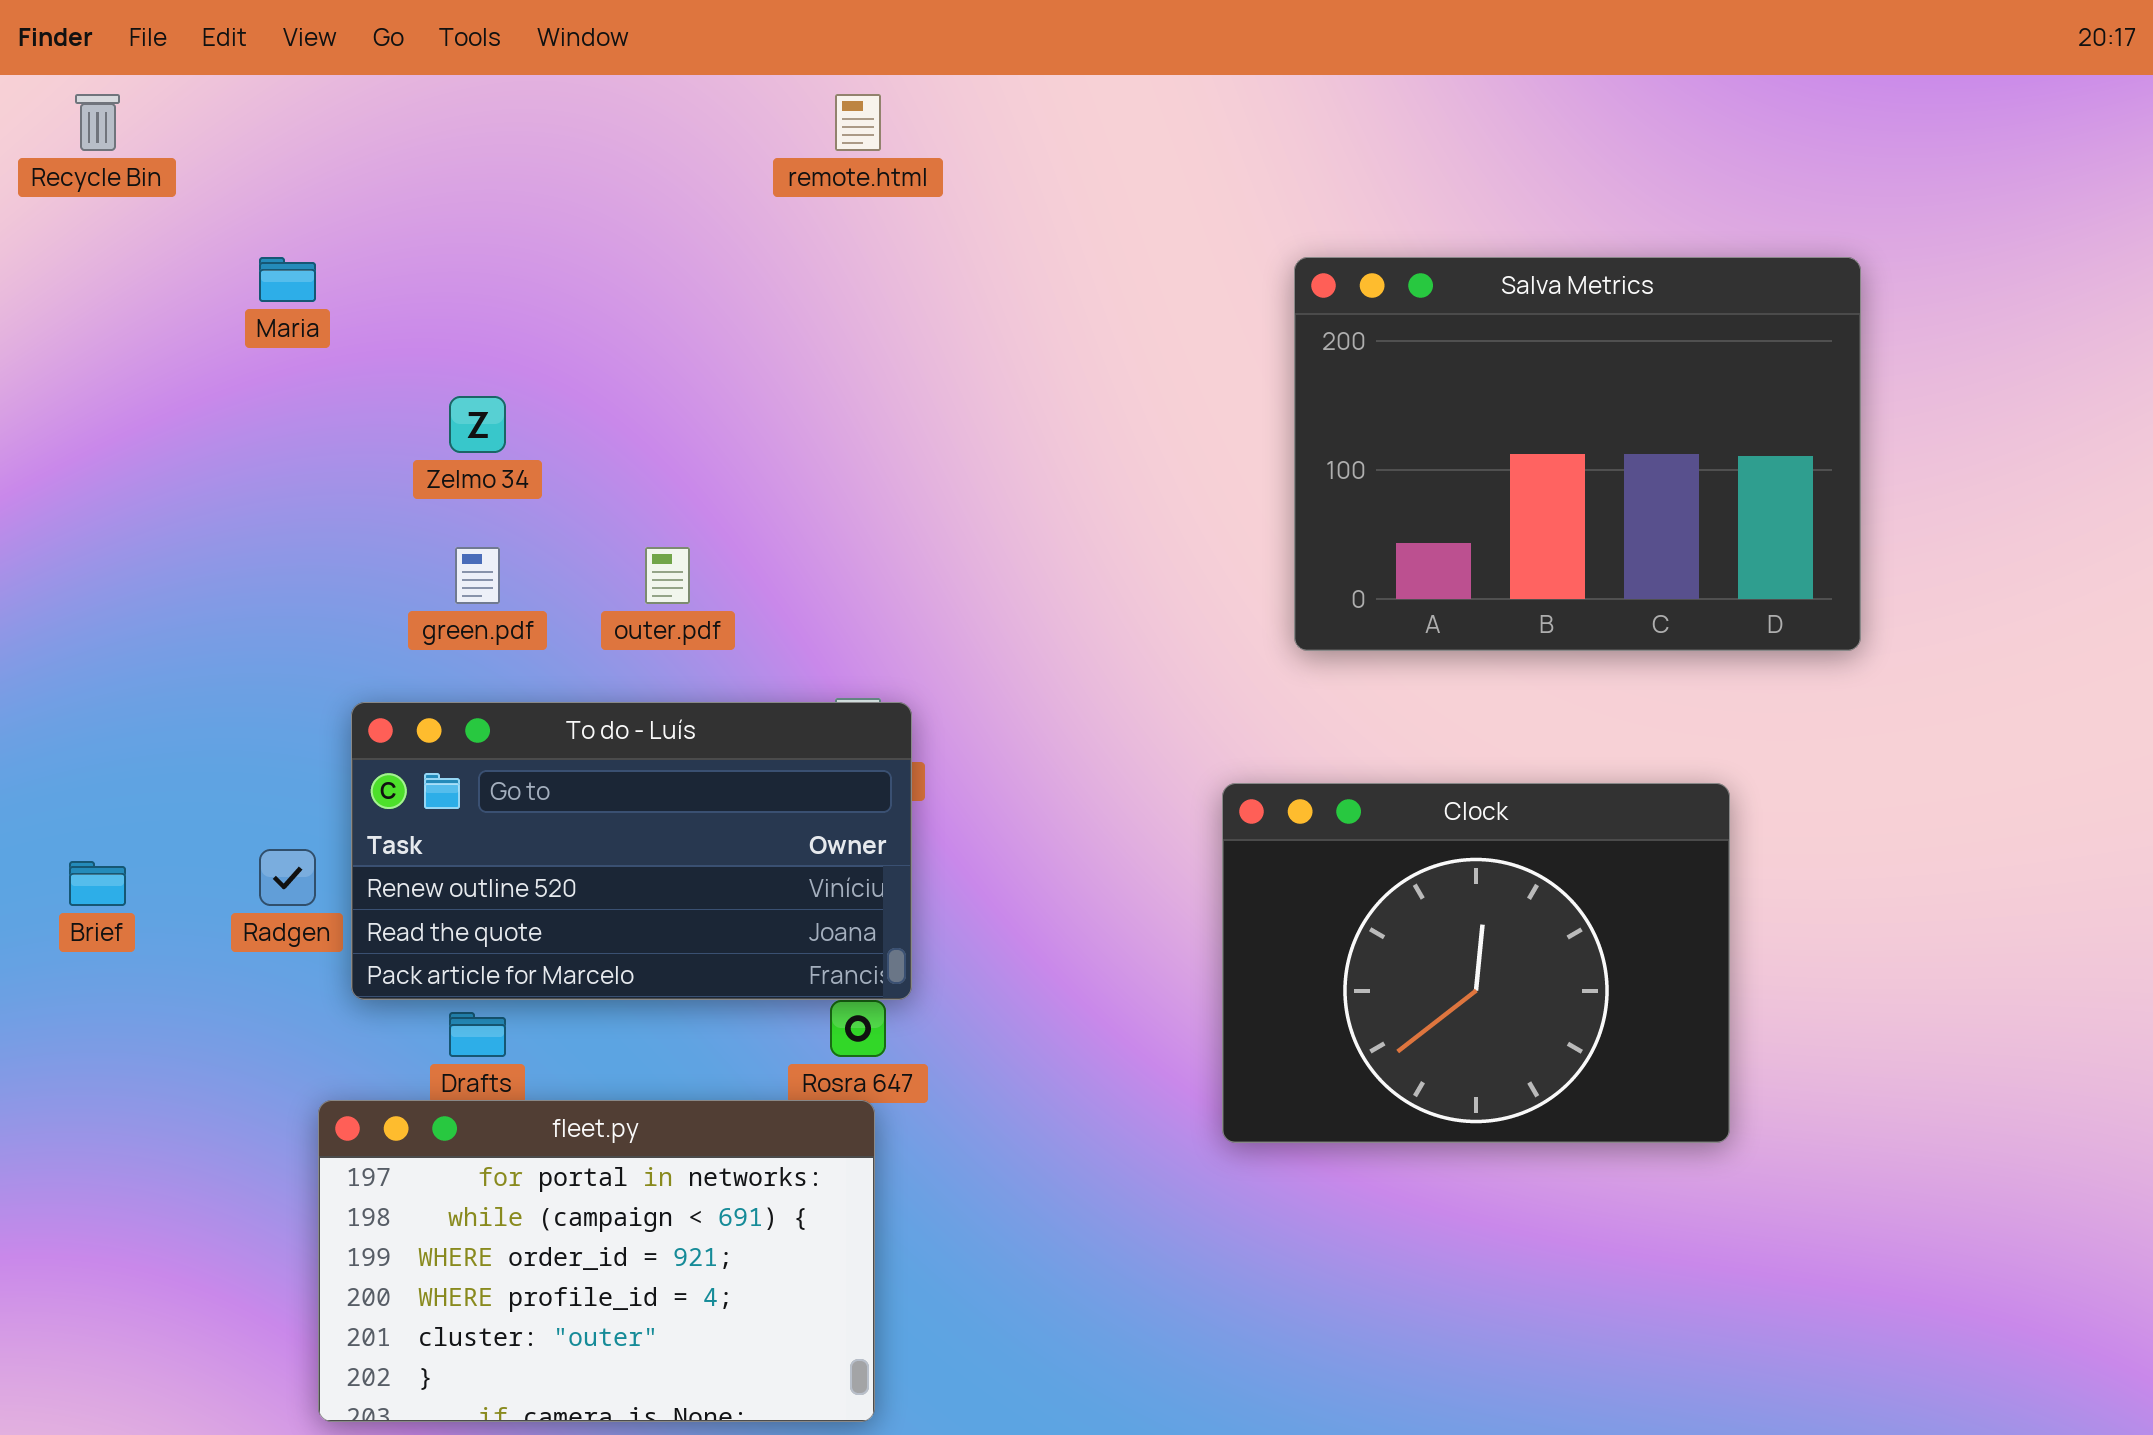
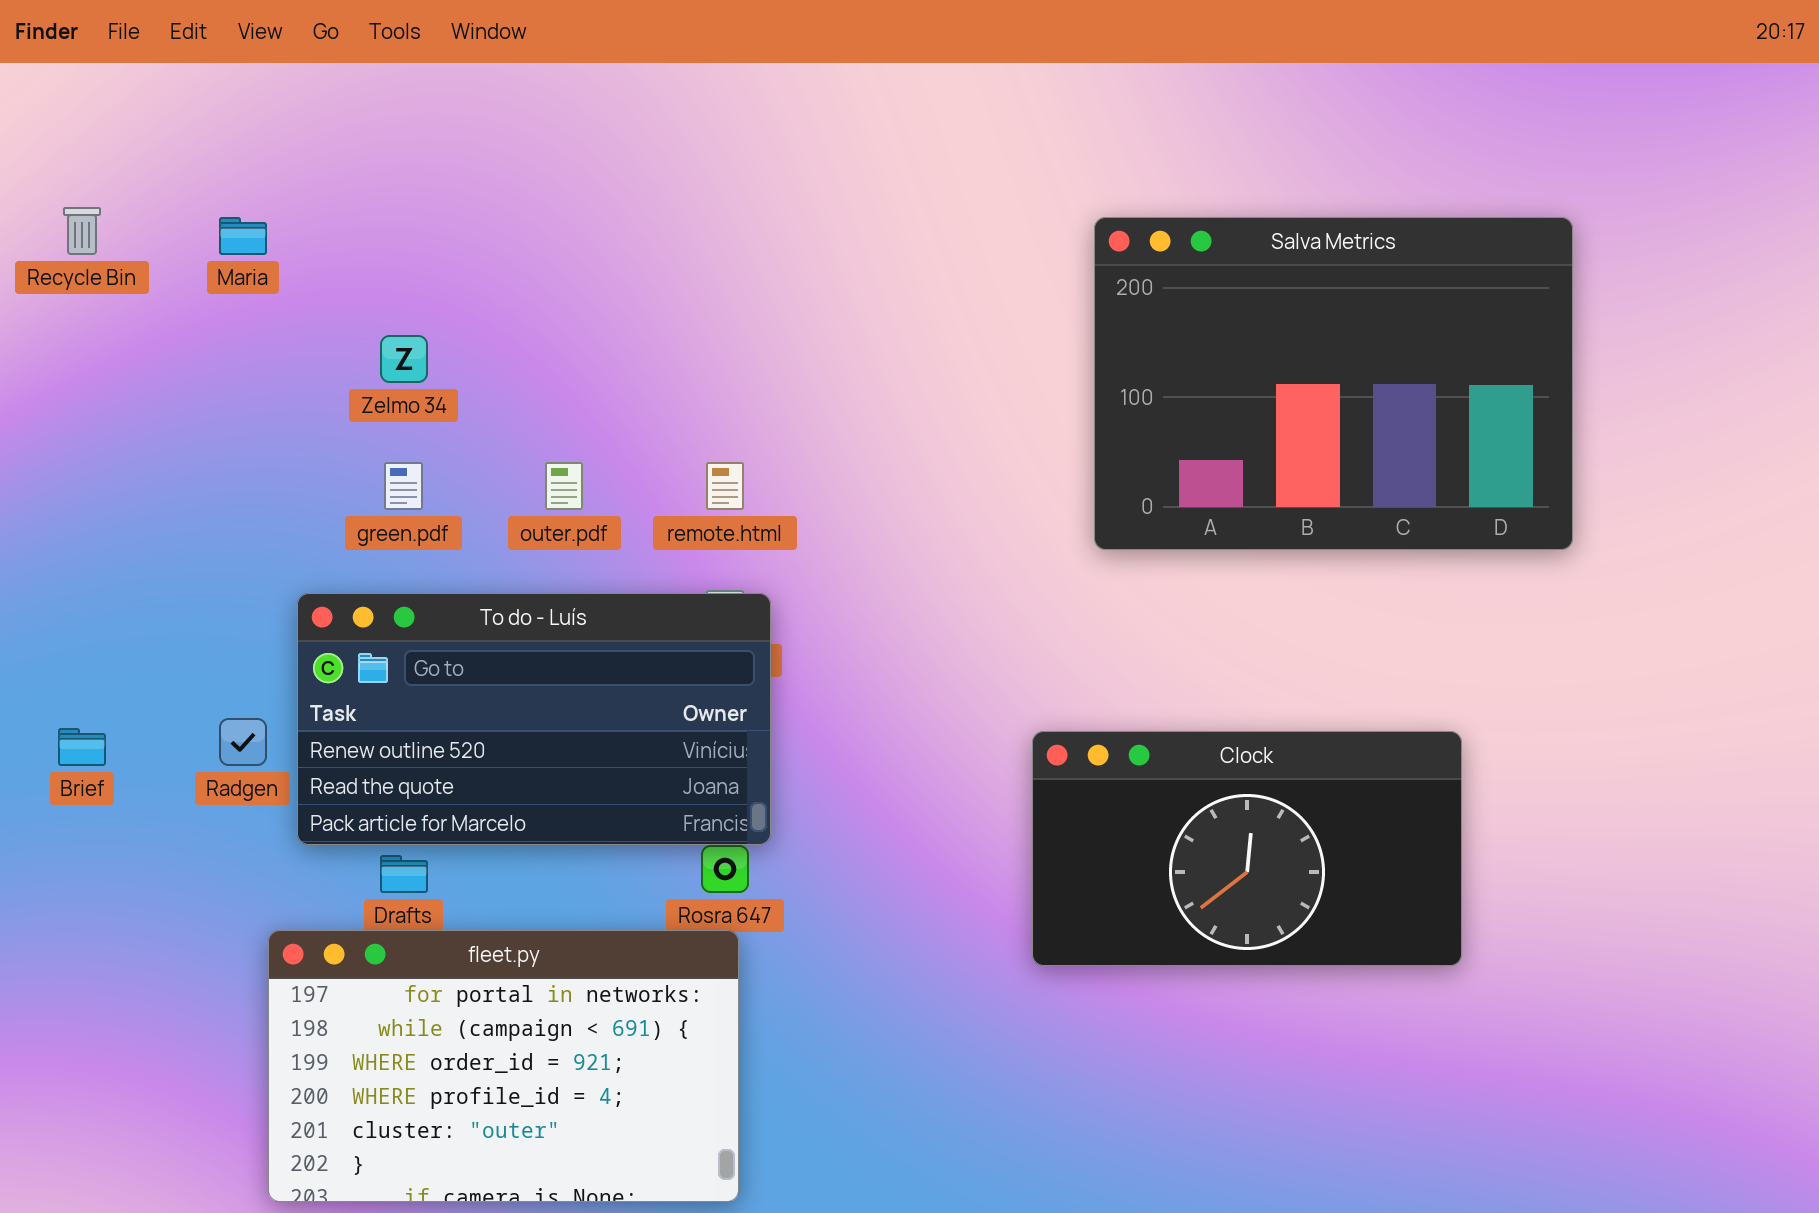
Recycle Bin: [75,94,120,151] -> [63,207,101,255], moved
remote.html: [835,94,881,151] -> [706,462,744,510], moved
Clock: [1222,783,1730,1143] -> [1032,731,1462,966], resized

